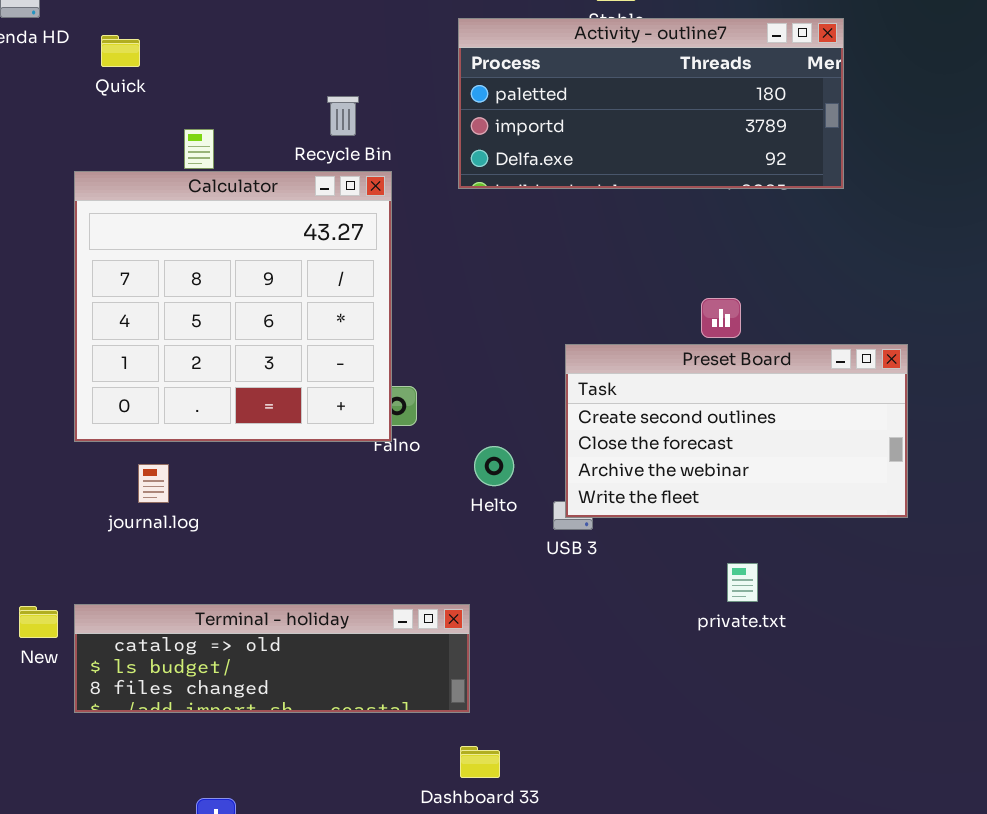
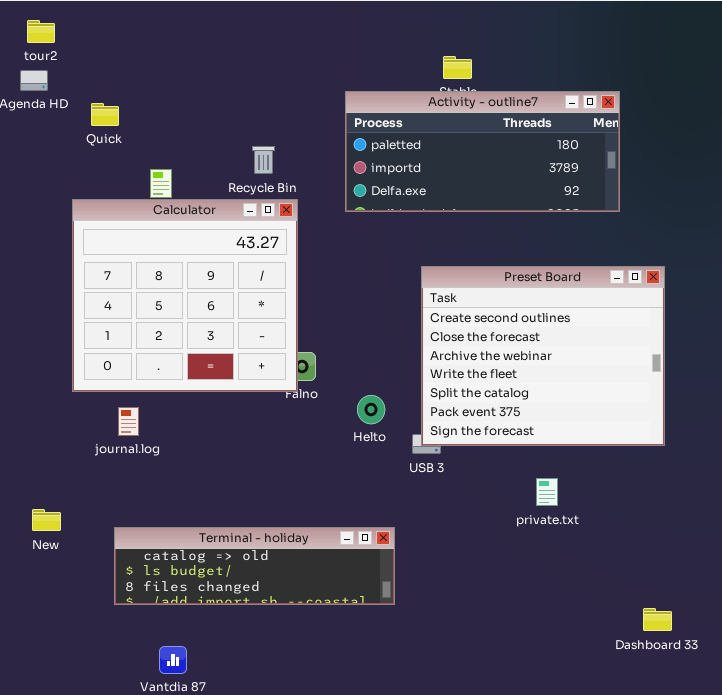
Preset Board: [565,344,908,518] -> [421,266,665,446], resized
Terminal - holiday: [74,604,470,713] -> [114,527,395,605], moved
Dashboard 33: [460,746,500,778] -> [643,608,672,631], moved

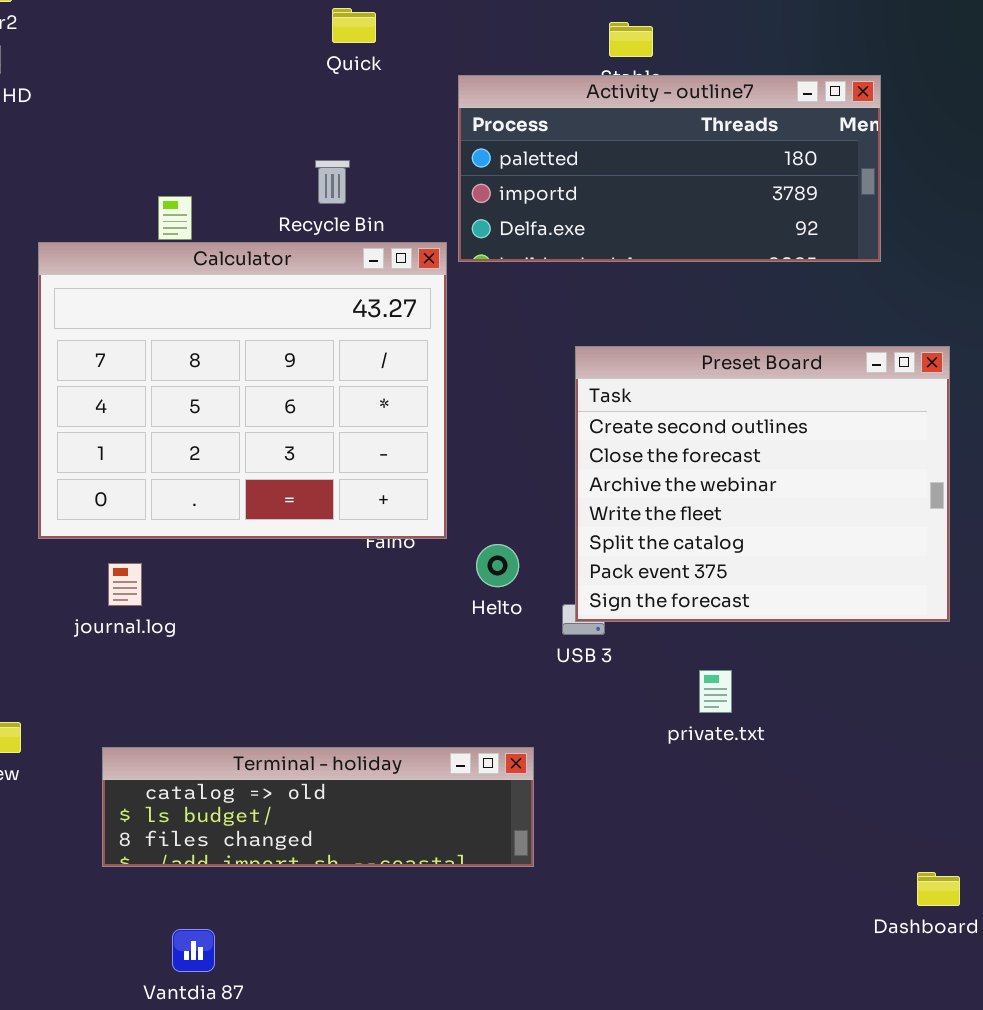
Quick: [91,103,119,126] -> [332,8,376,43], moved
Calculator: [72,199,298,392] -> [38,242,447,539], resized
private.txt: [536,478,558,506] -> [699,670,732,713], moved

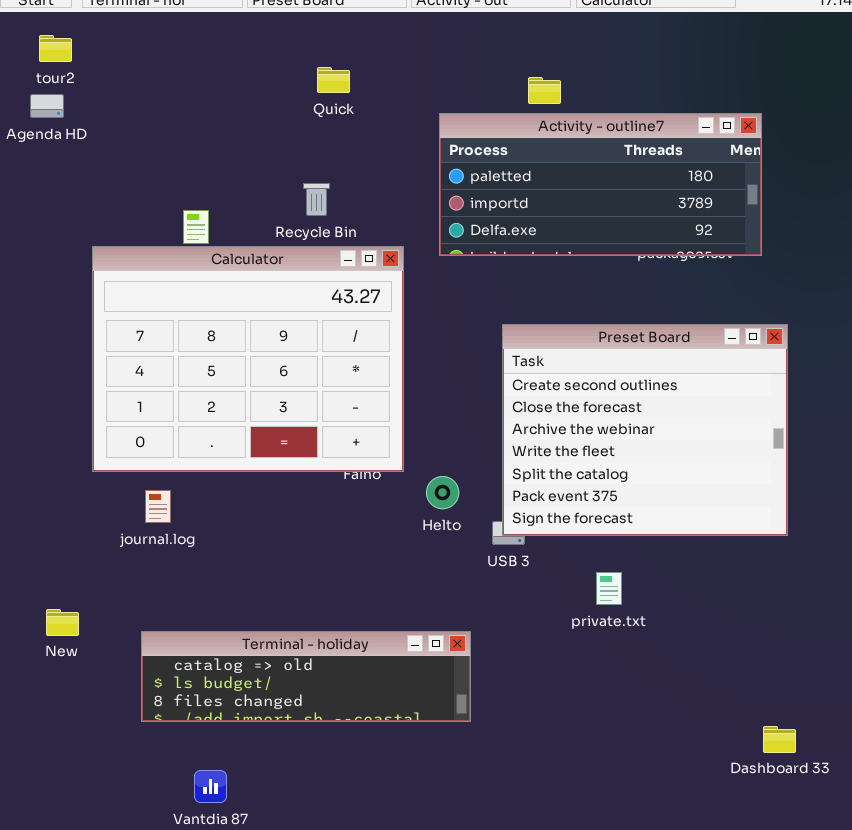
Activity - outline7: [458,75,881,262] -> [439,113,762,256], moved

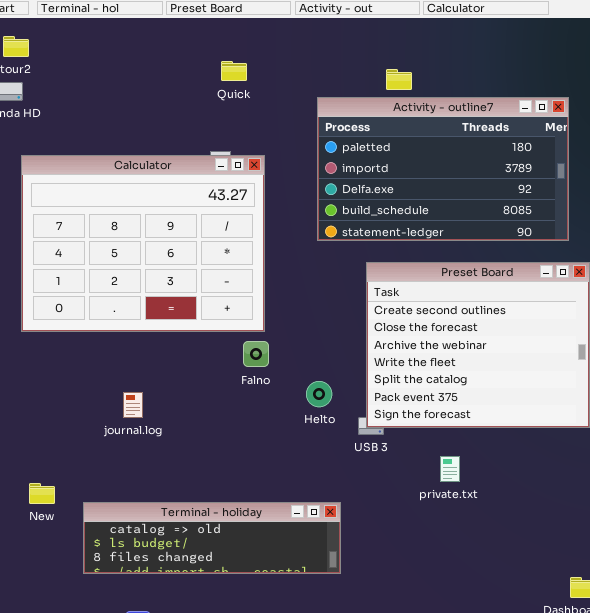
Activity - outline7: [439,113,762,256] -> [317,97,569,241], resized
Calculator: [92,246,404,472] -> [21,155,265,332], moved
journal.log: [145,490,171,523] -> [123,392,143,418], moved
New: [46,609,79,636] -> [29,483,55,504], moved

